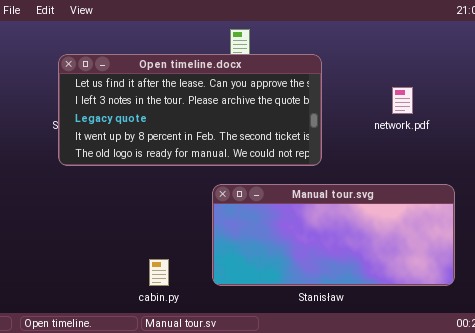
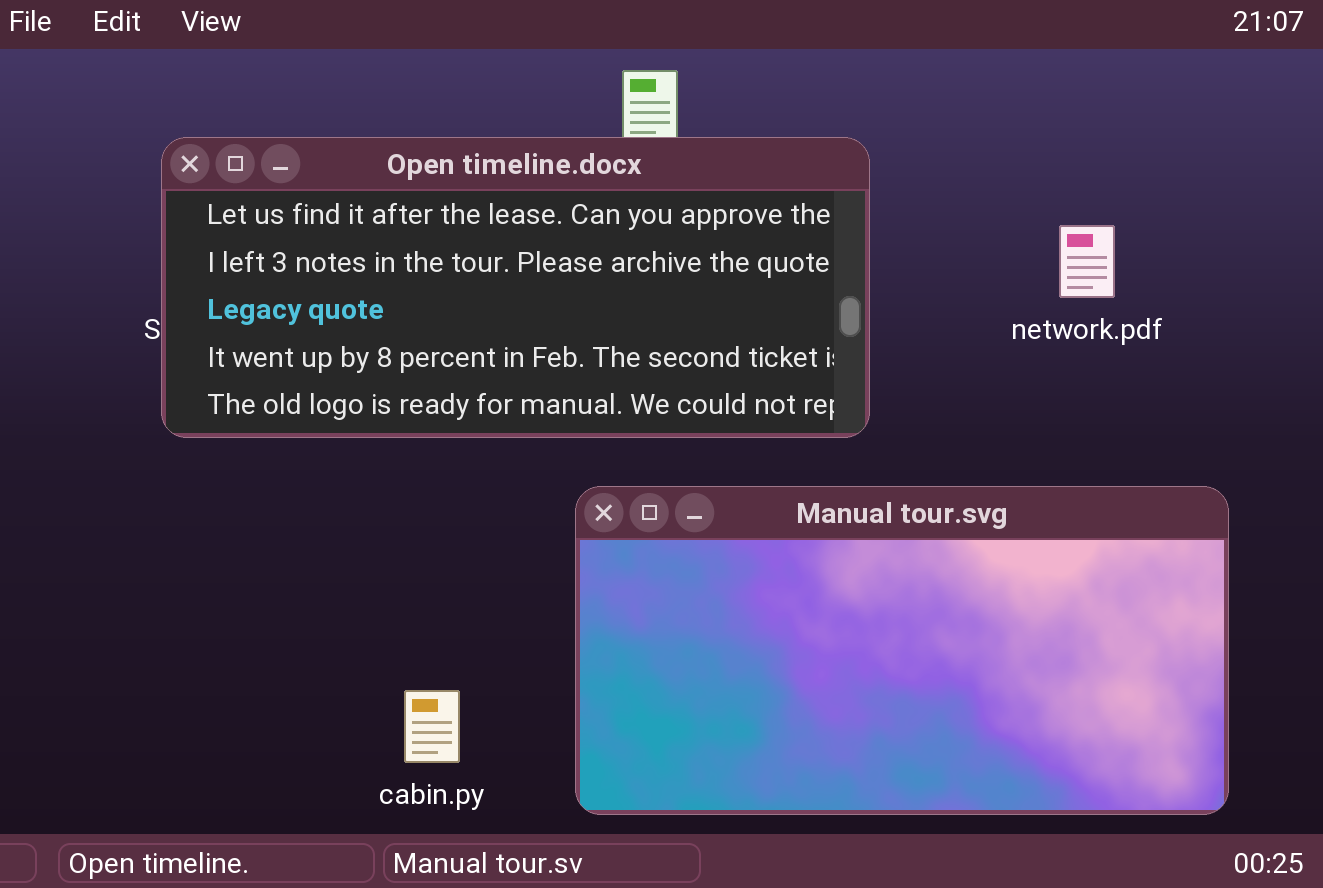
Manual tour.svg: [212,184,455,286] -> [575,486,1229,815], resized

